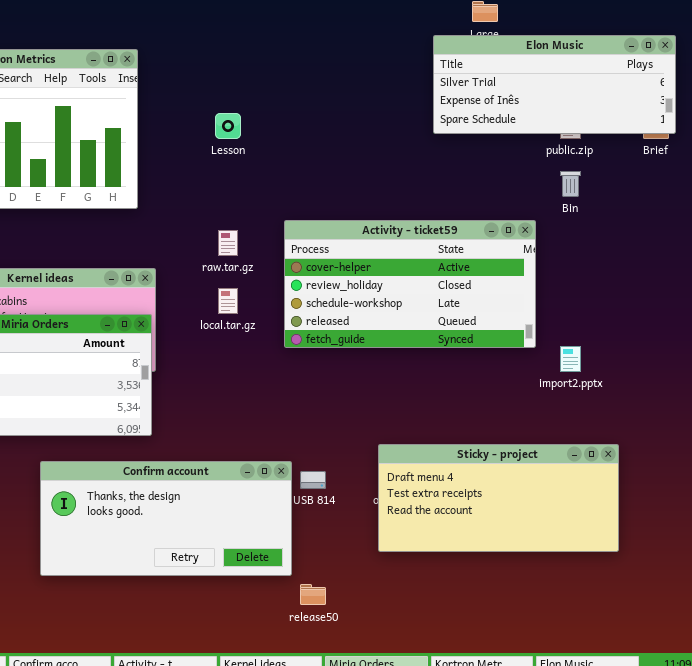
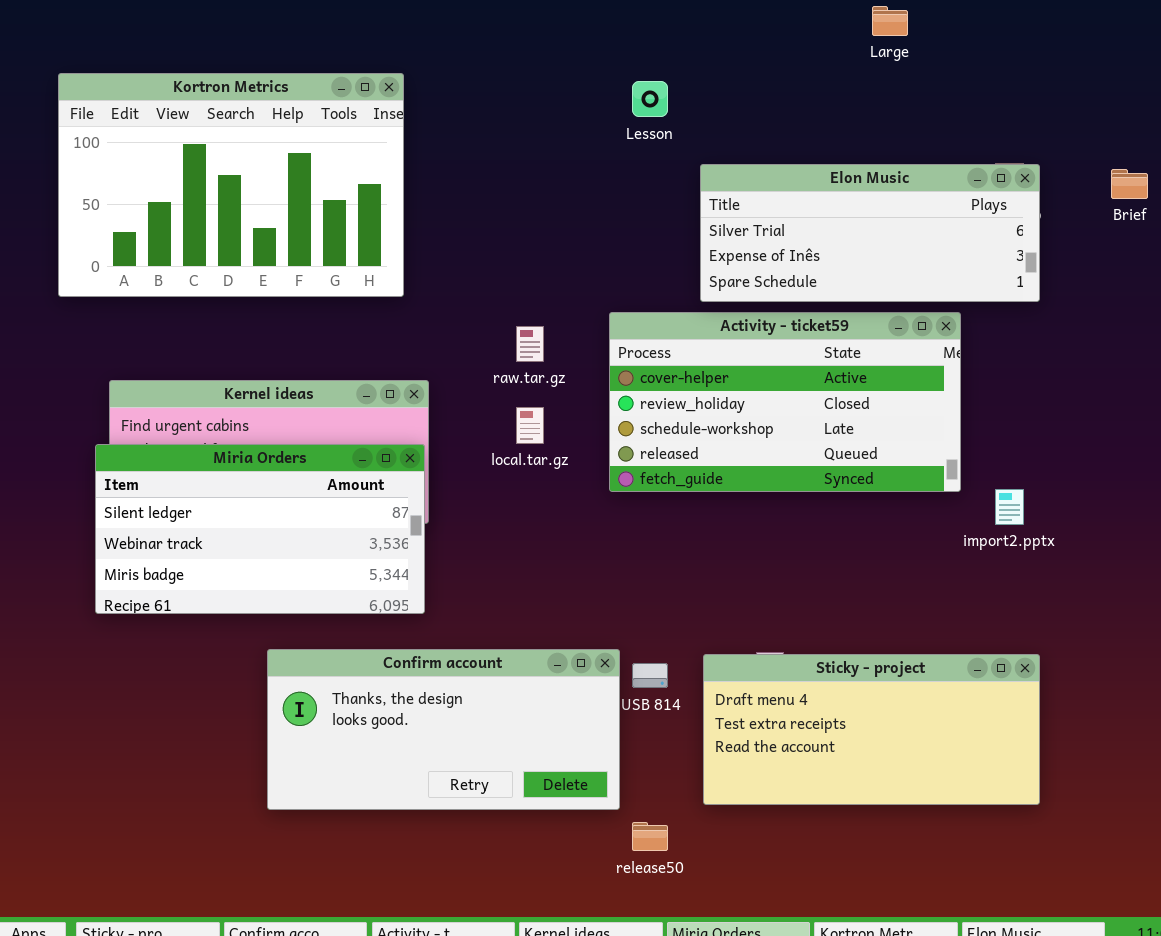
Elon Music: [433,35,676,134] -> [700,164,1040,302], moved
Lesson: [215,113,241,139] -> [632,81,668,117], moved
Sticky - project: [378,444,619,552] -> [703,654,1040,805], moved

